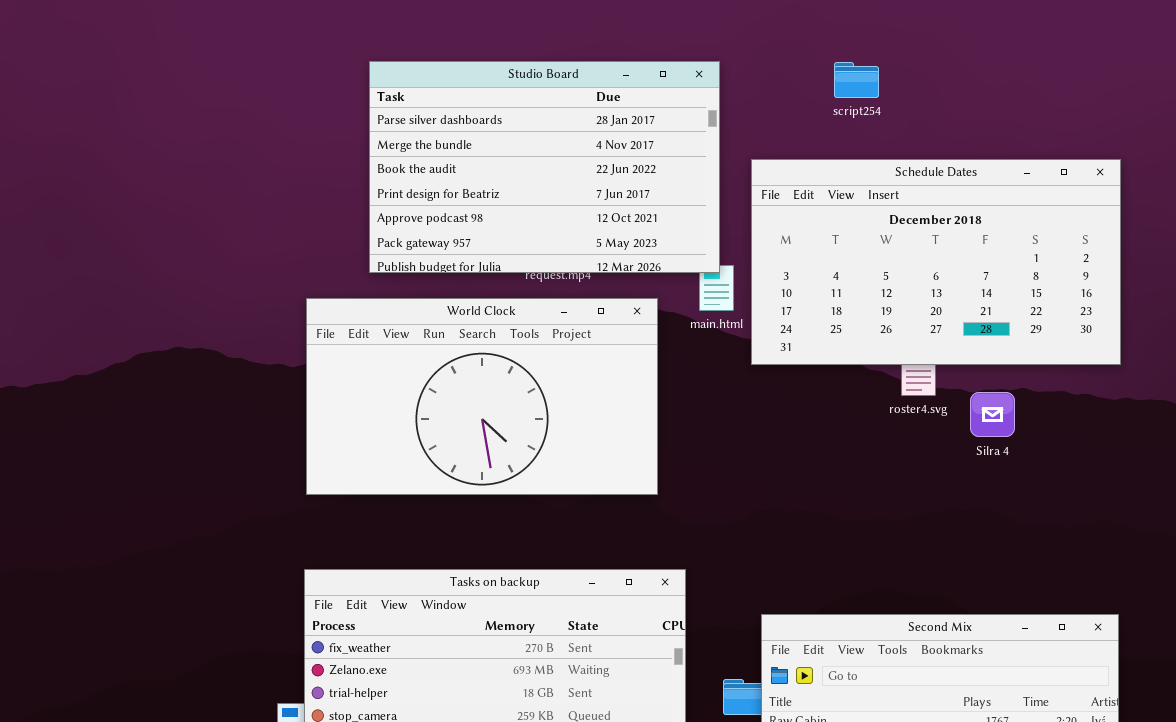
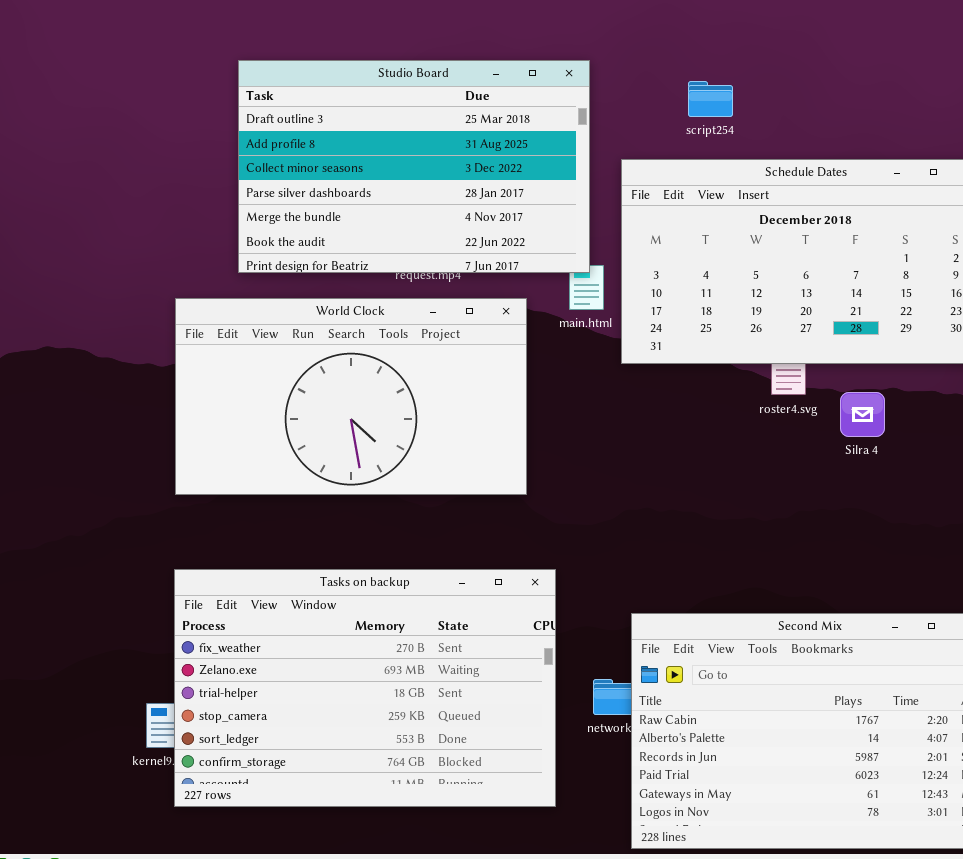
Studio Board: [369,61,720,273] -> [238,60,590,273], scrolled up 3 rows
script254: [834,62,879,98] -> [688,81,733,117], moved

